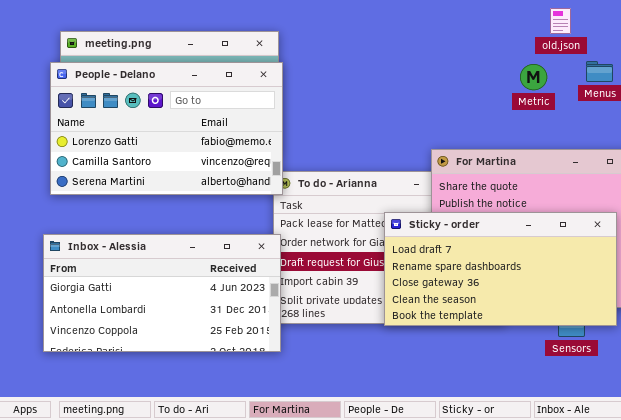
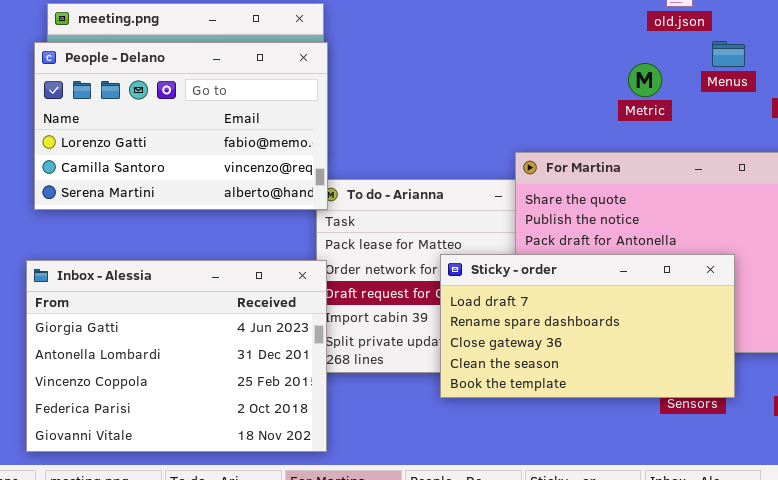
Metric: [520,64,547,90] -> [628,63,662,97], moved
Sticky - order: [384,212,617,326] -> [440,254,735,398], moved
Inbox - Alessia: [43,234,281,352] -> [26,260,327,452], resized

